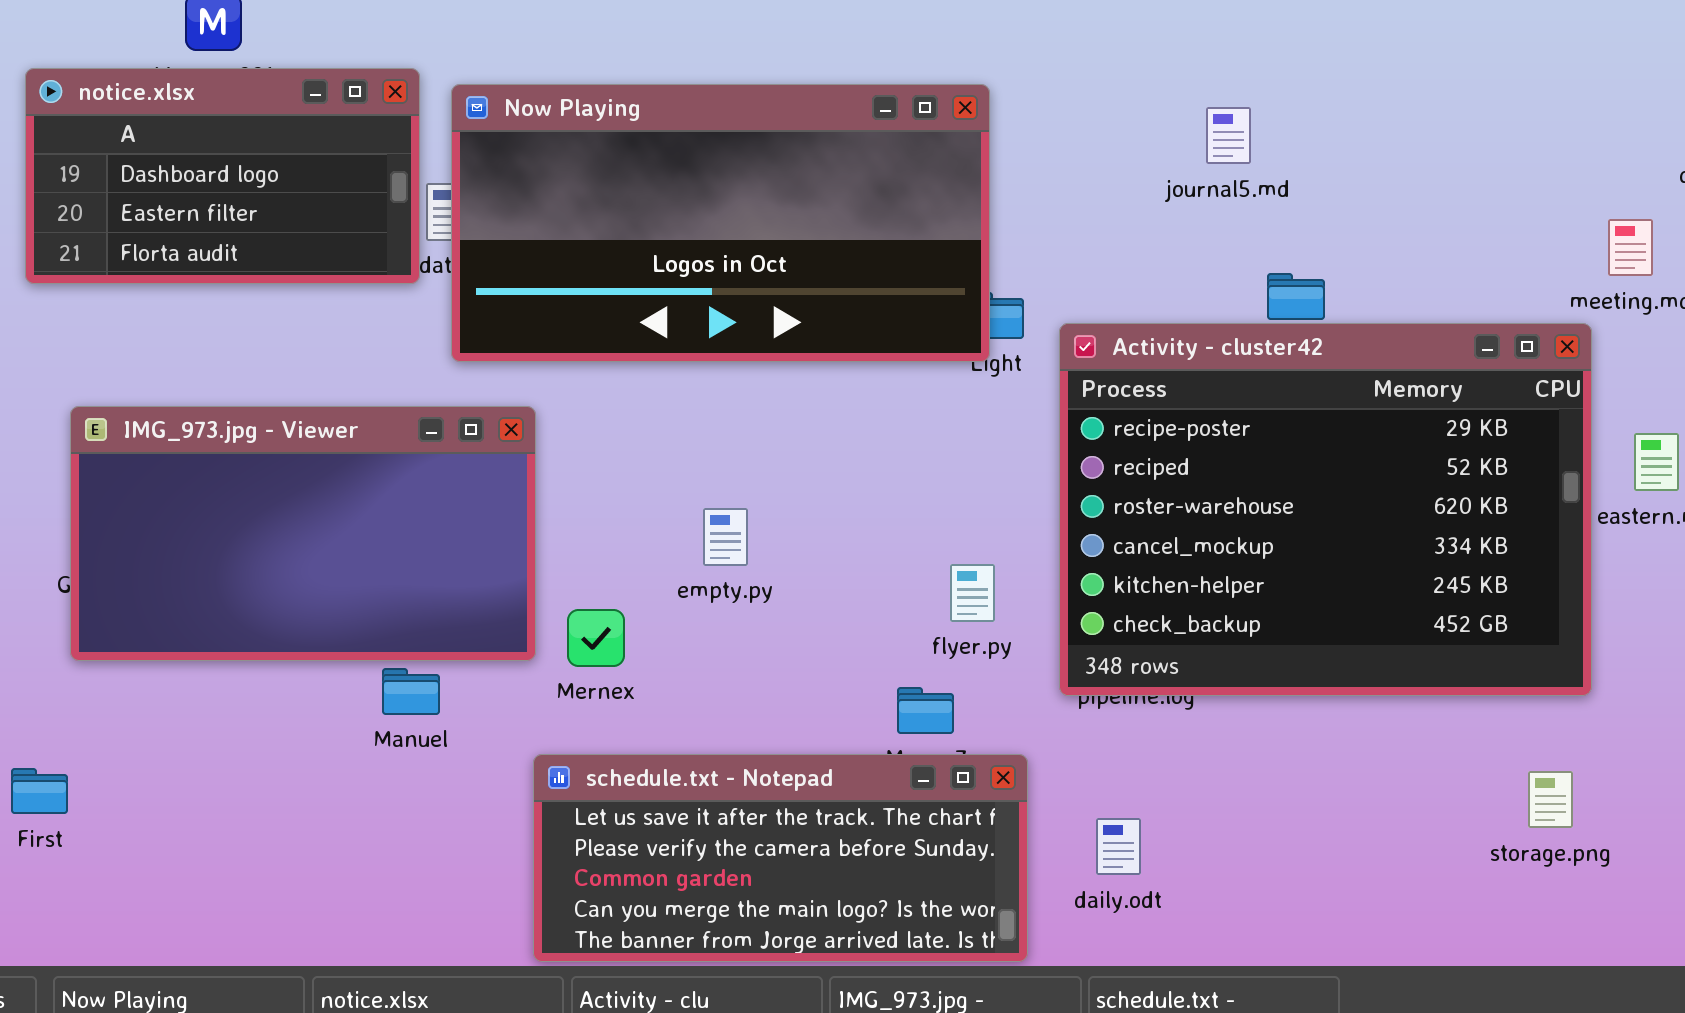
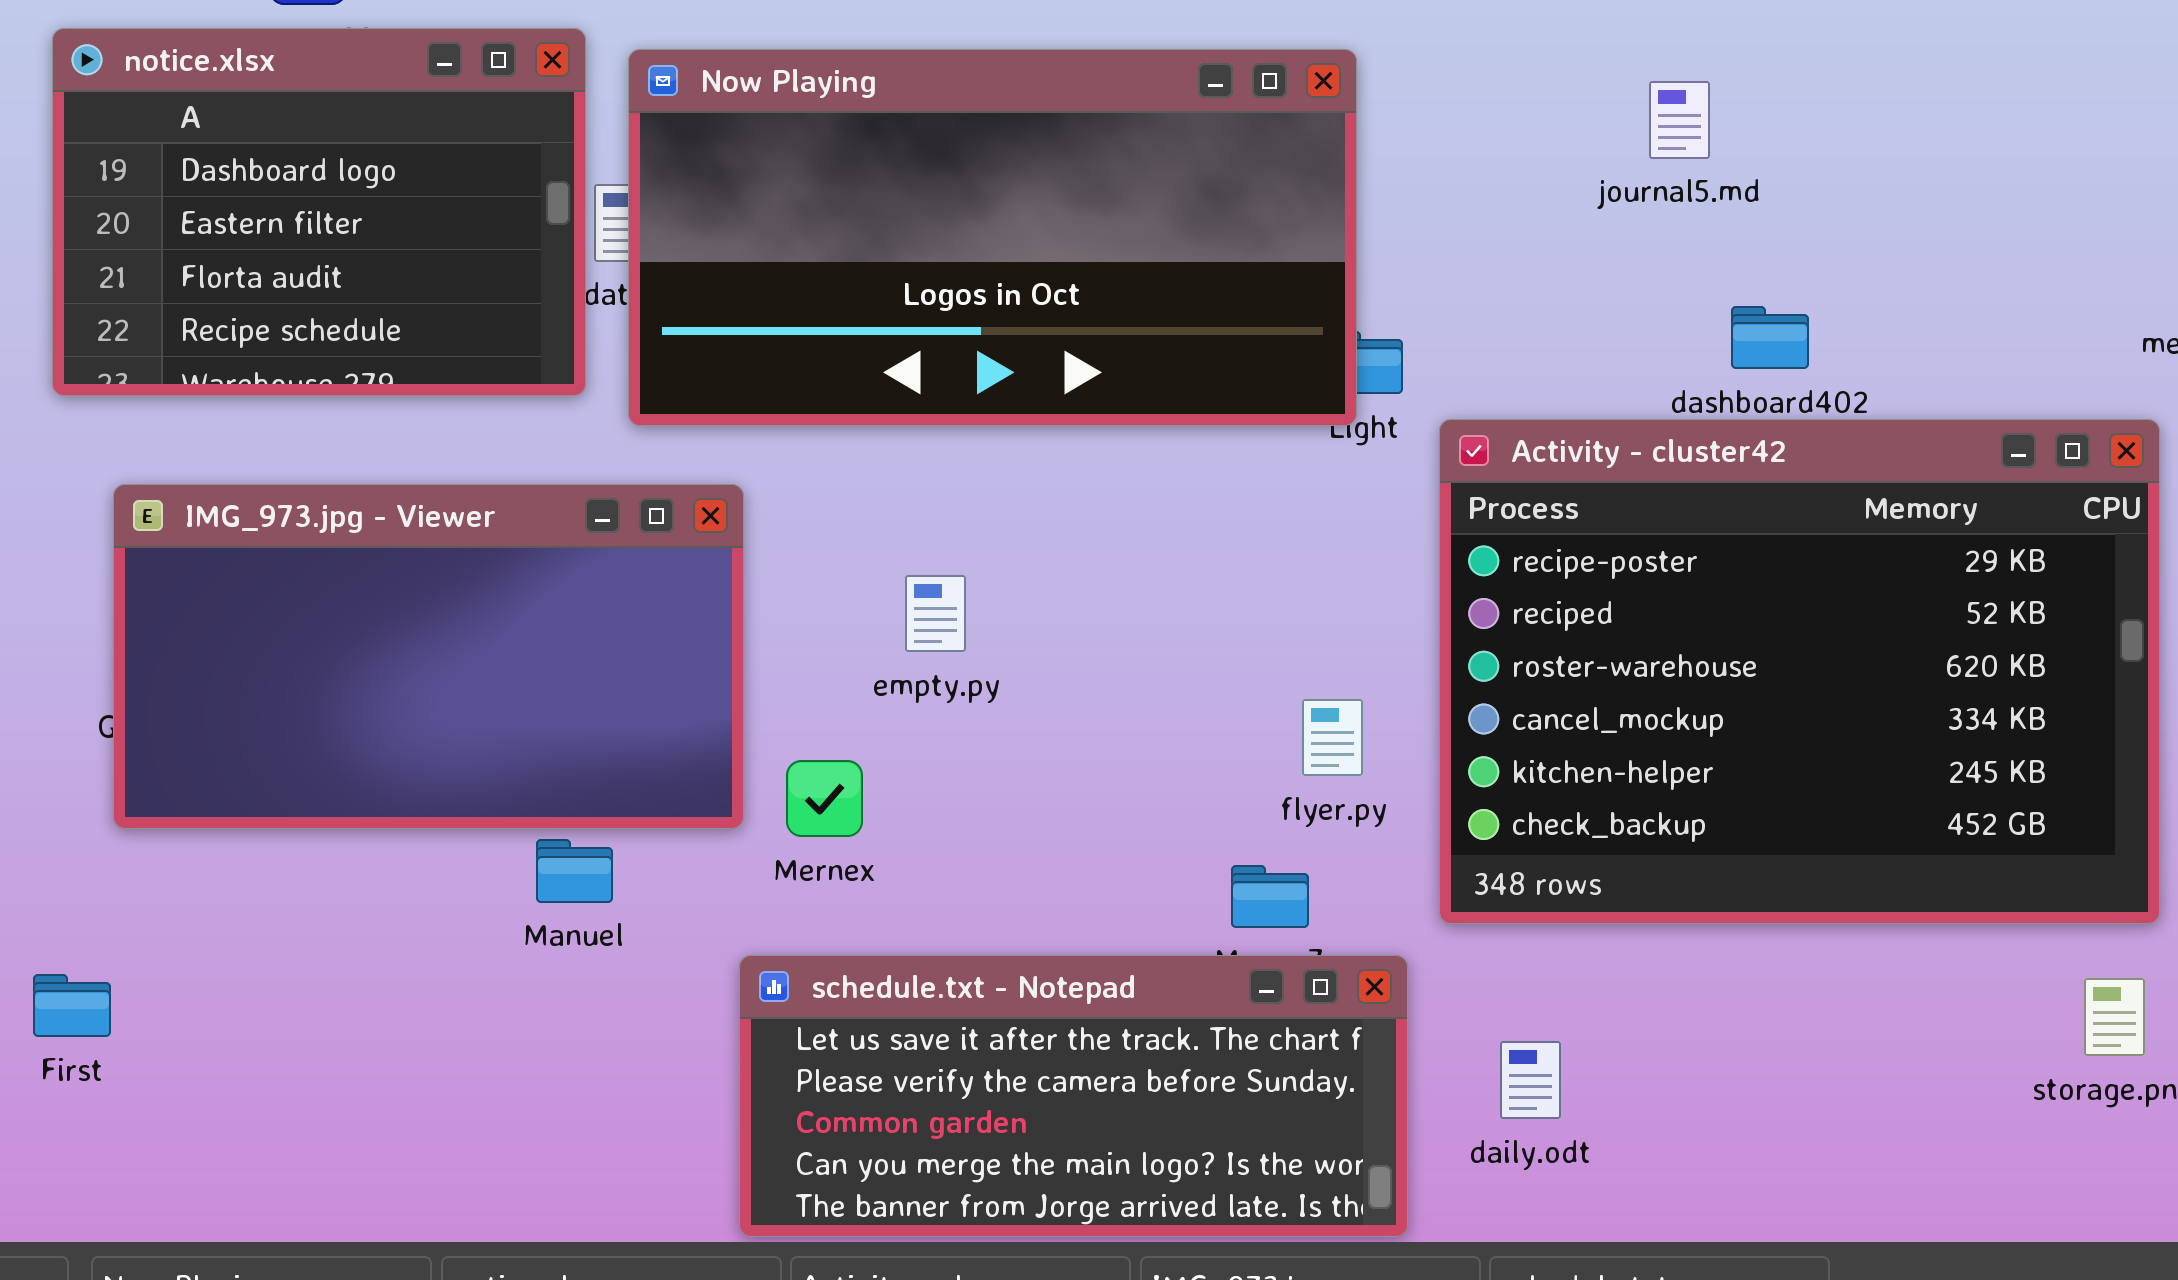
notice.xlsx: [25,68,420,284] -> [52,28,586,396], resized
Activity - cluster42: [1059,323,1592,696] -> [1439,419,2160,924], moved
empty.py: [703,508,748,566] -> [905,575,966,652], moved

